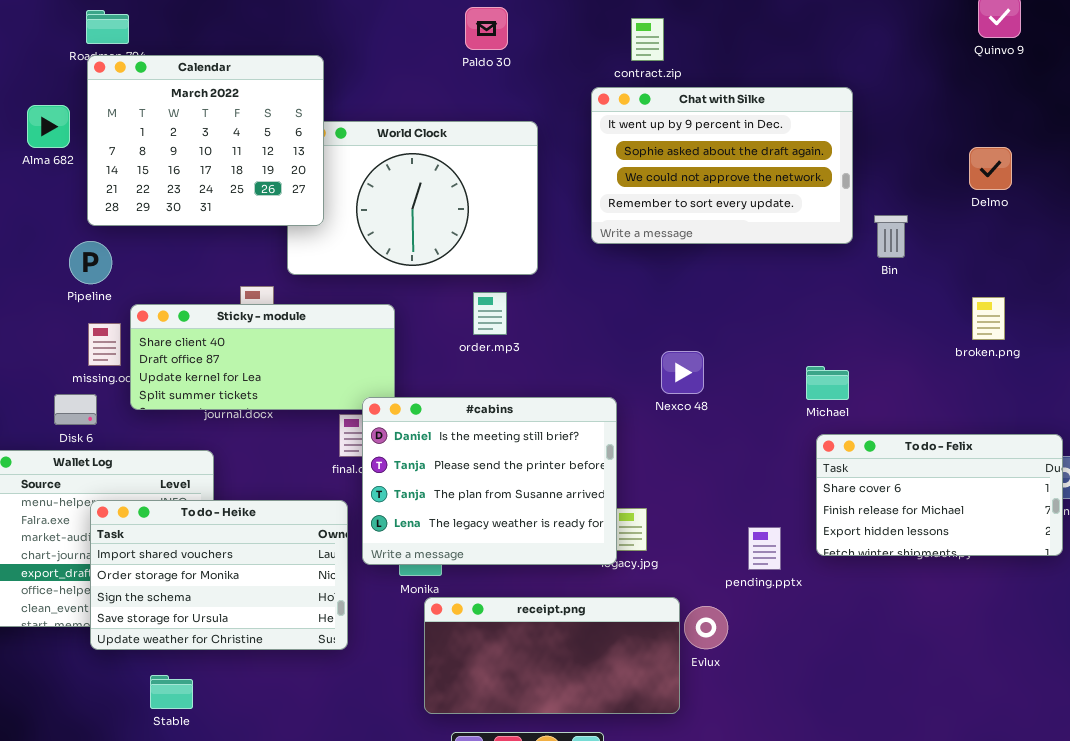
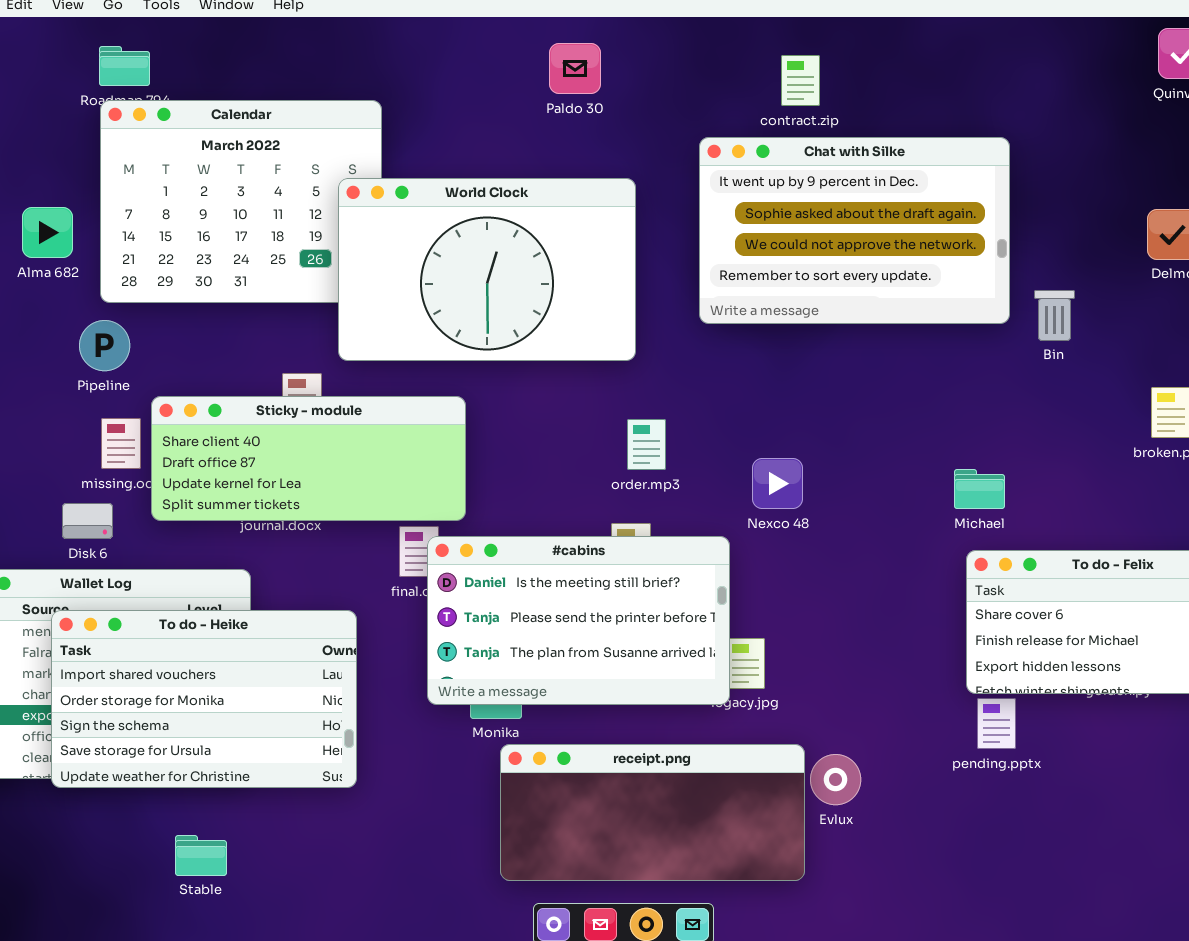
contract.zip: [631,18,664,61] -> [781,55,820,106], moved
Alma 682: [27,105,70,148] -> [22,207,73,258], moved
World Clock: [287,121,538,275] -> [338,178,636,361], raised
order.mp3: [473,292,507,335] -> [627,419,666,470], moved
Nexco 48: [661,351,704,394] -> [752,458,803,509], moved
#cabins: [362,397,617,565] -> [427,536,730,705], resized
To do - Heike: [90,500,348,650] -> [51,610,357,788], moved
pending.pptx: [748,527,781,570] -> [977,698,1016,749], moved

